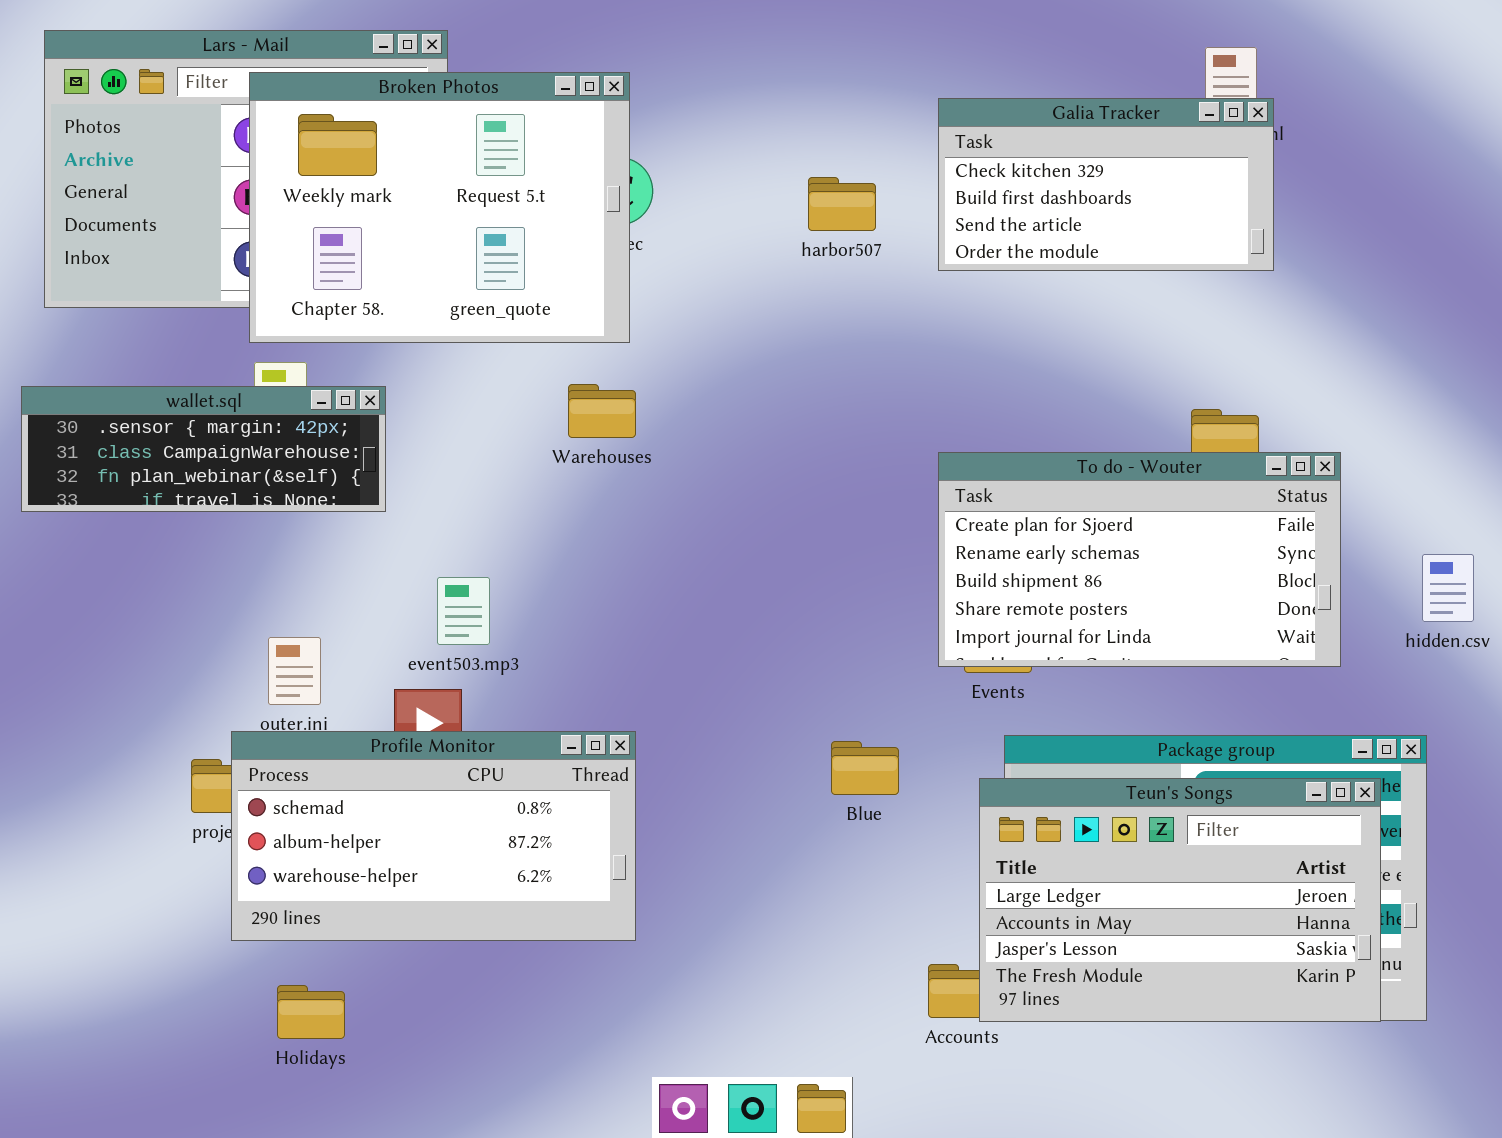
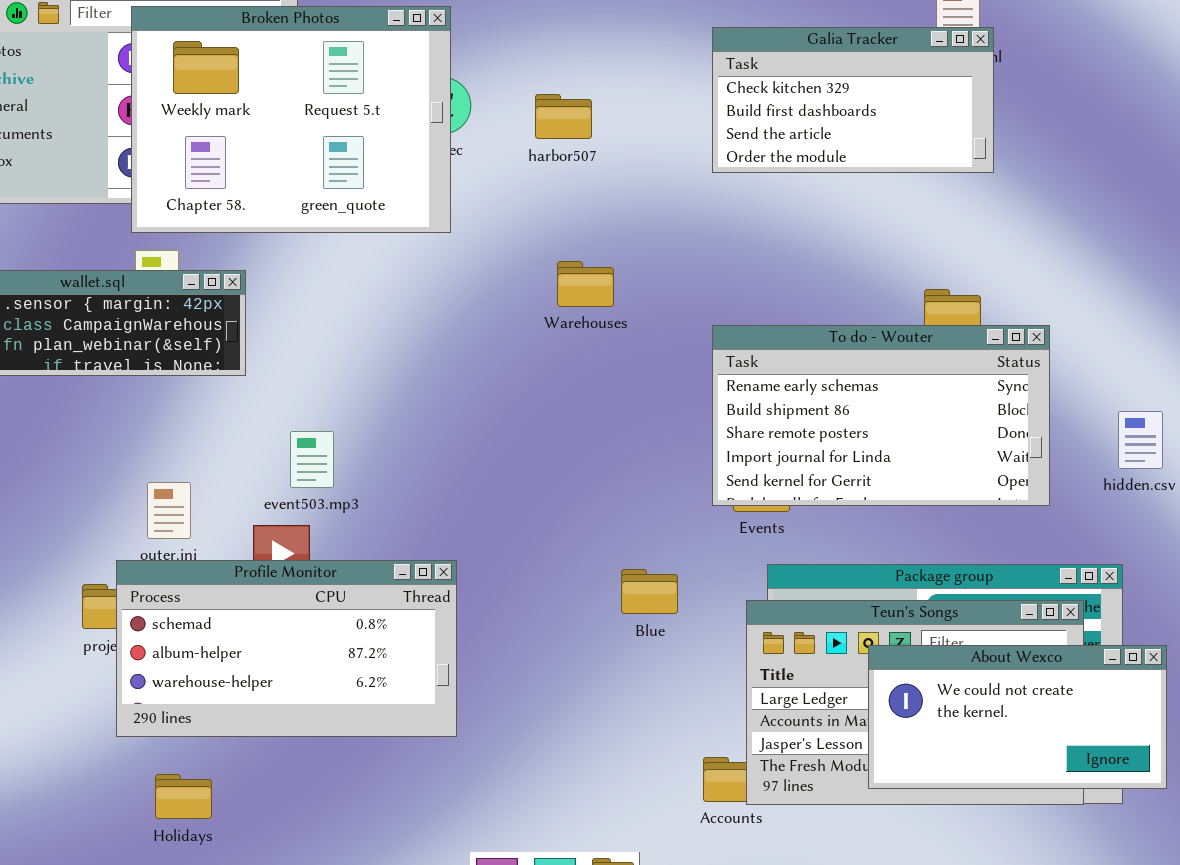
harbor507: [808,177,876,231] -> [535,94,592,139], moved
Warehouses: [568,384,636,438] -> [557,261,614,307], moved
To do - Wouter: [938,452,1341,667] -> [712,325,1050,506], scrolled down 1 row
About Wexco: none -> [868,645,1167,789], opened

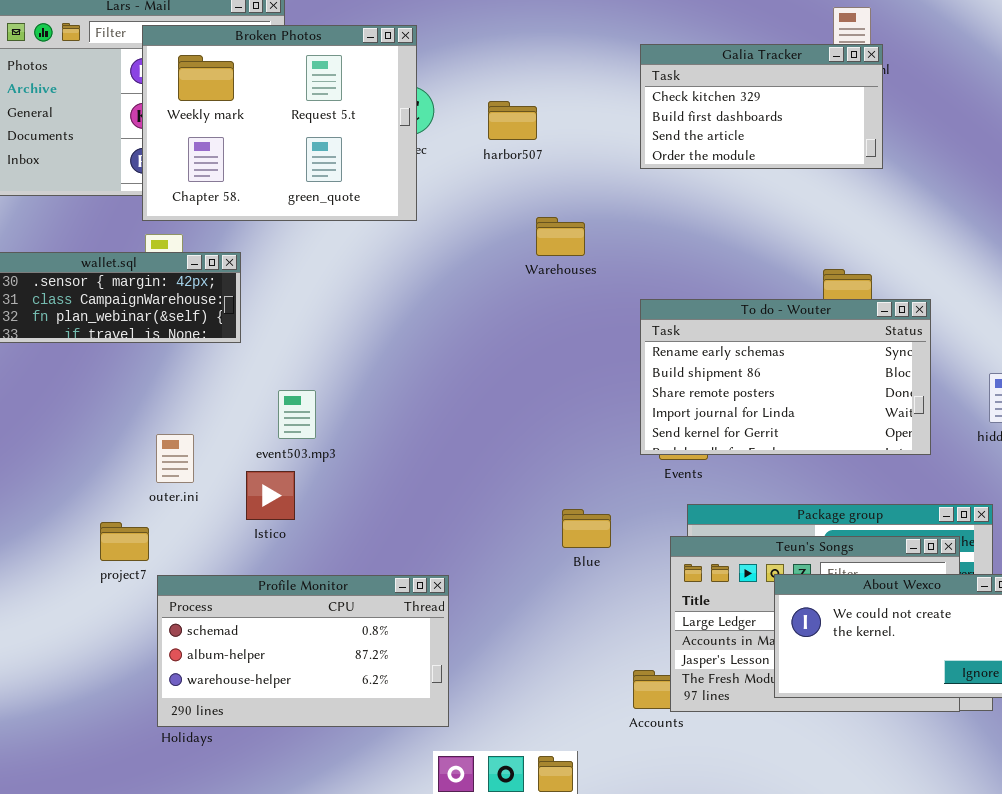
Warehouses: [557,261,614,307] -> [536,217,585,256], moved
Profile Monitor: [116,560,457,737] -> [157,575,449,727], moved

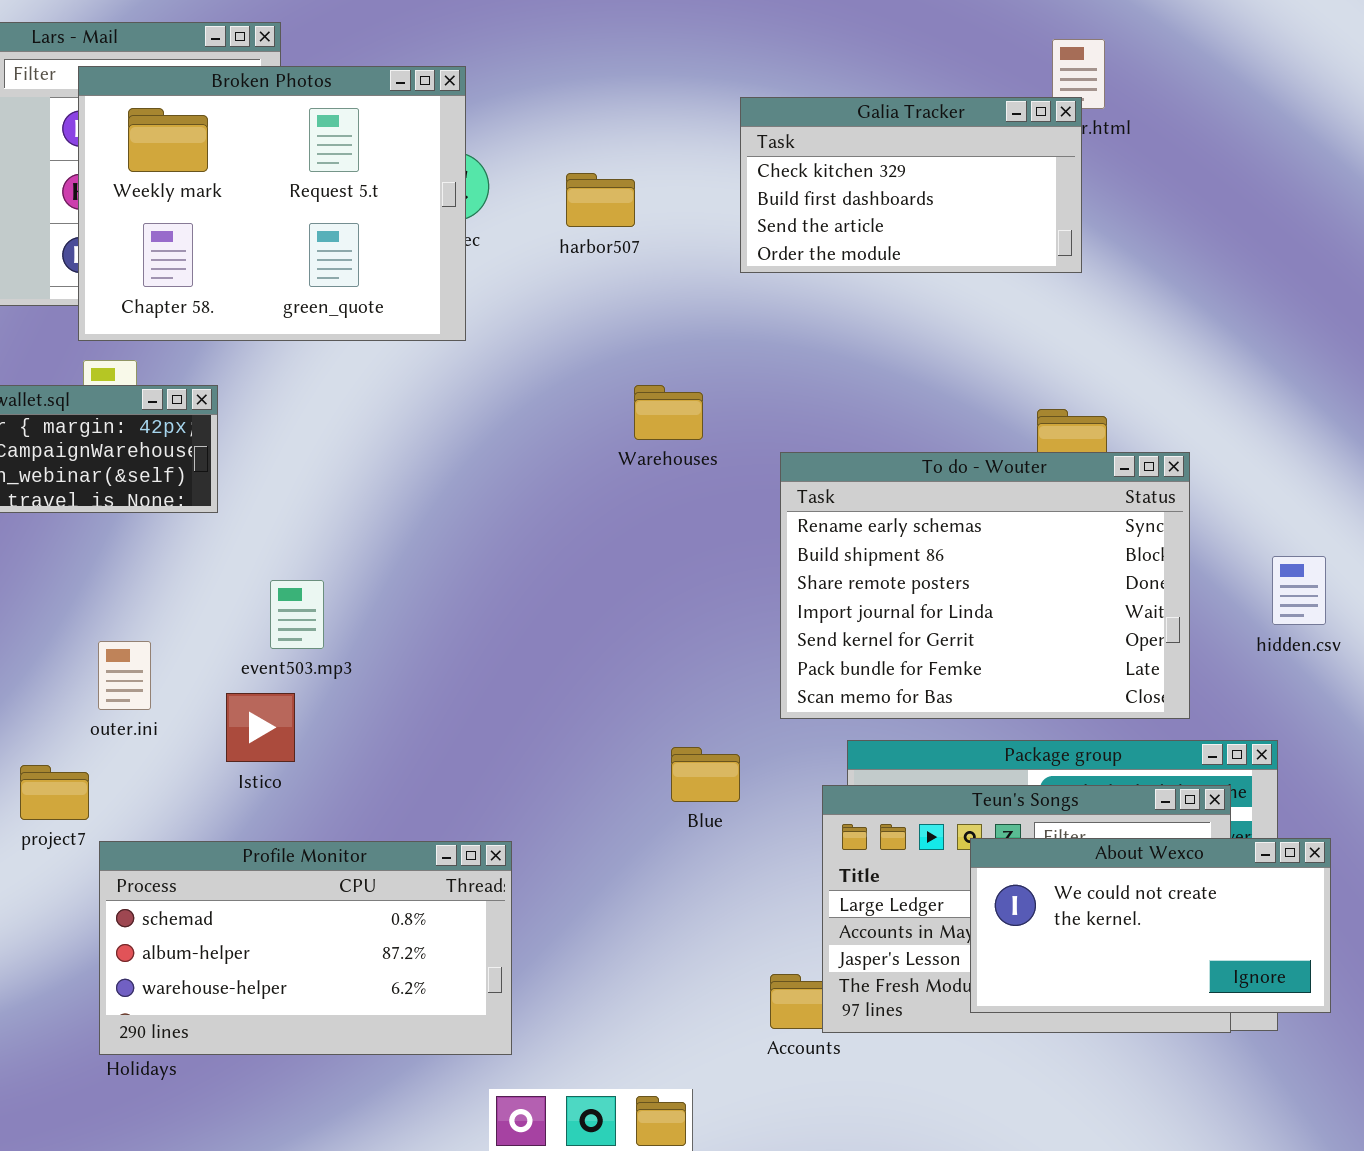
Galia Tracker: [640,44,883,169] -> [740,97,1082,273], moved
Warehouses: [536,217,585,256] -> [634,385,703,440], moved
To do - Wouter: [640,299,931,455] -> [780,452,1190,719], resized

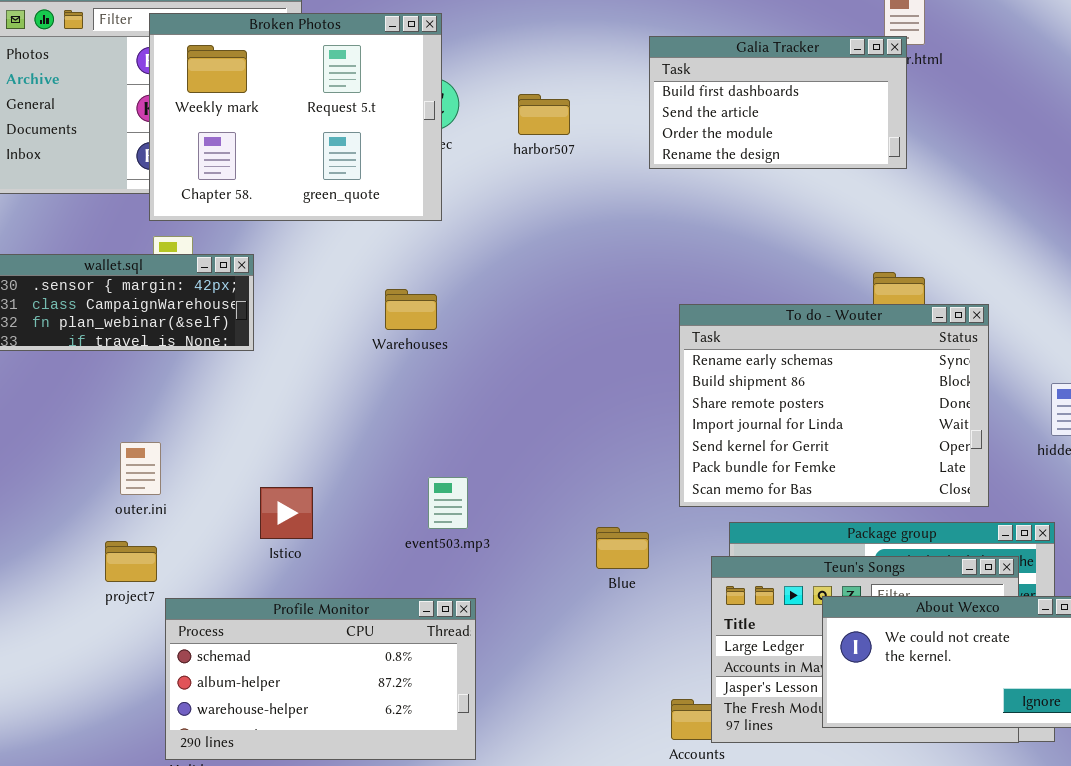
Galia Tracker: [740,97,1082,273] -> [649,36,907,169], scrolled down 1 row
Warehouses: [634,385,703,440] -> [385,289,437,330], moved
event503.mp3: [270,580,324,649] -> [428,477,468,529], moved
outer.ini: [98,641,151,710] -> [120,442,161,495], moved

